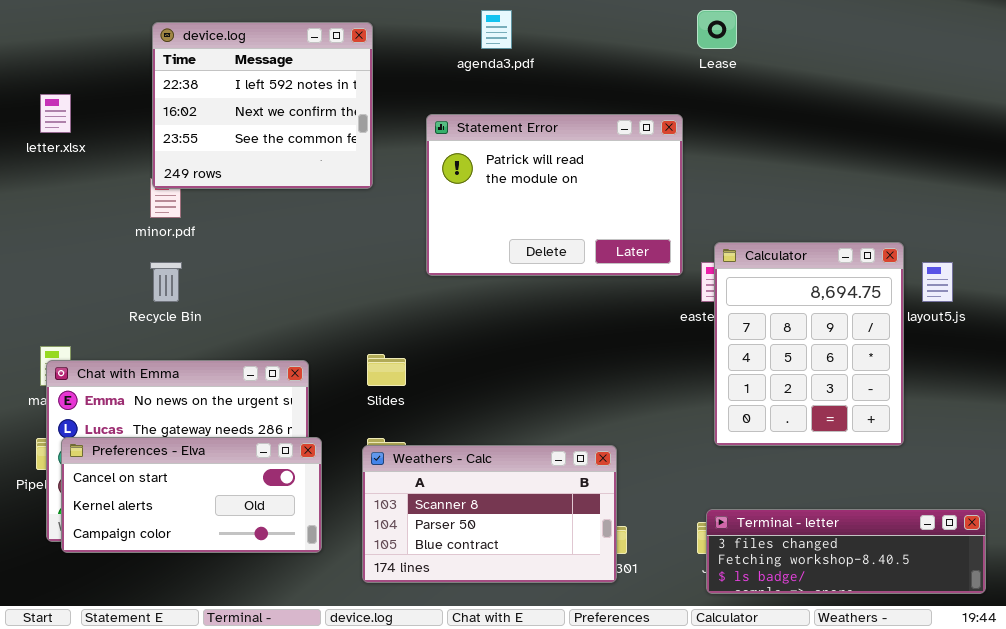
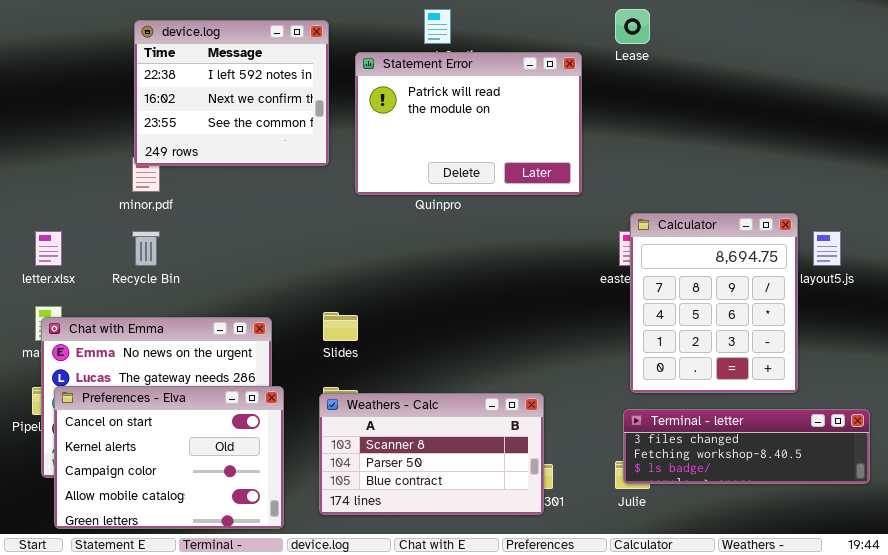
letter.xlsx: [40,94,71,133] -> [35,231,62,266], moved
Statement Error: [426,114,683,276] -> [355,52,582,195], moved
Preferences - Elva: [61,437,322,553] -> [54,386,284,529], resized
Terminal - letter: [706,509,986,594] -> [623,409,870,484], moved

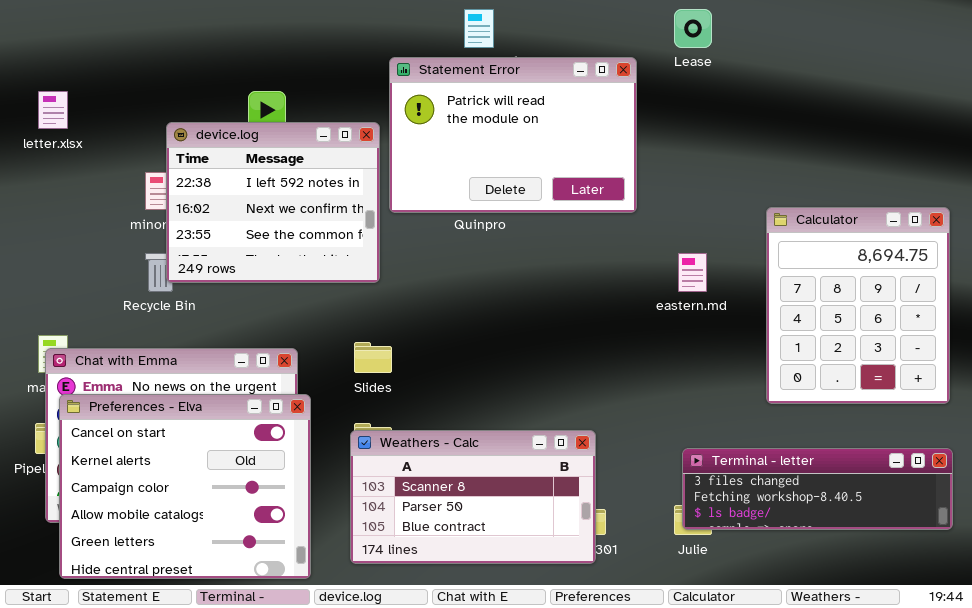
device.log: [134,20,329,166] -> [166,122,380,283], moved
Calculator: [630,213,798,393] -> [766,207,950,404], moved
letter.xlsx: [35,231,62,266] -> [38,91,68,129], moved
Preferences - Elva: [54,386,284,529] -> [59,394,311,579], resized

